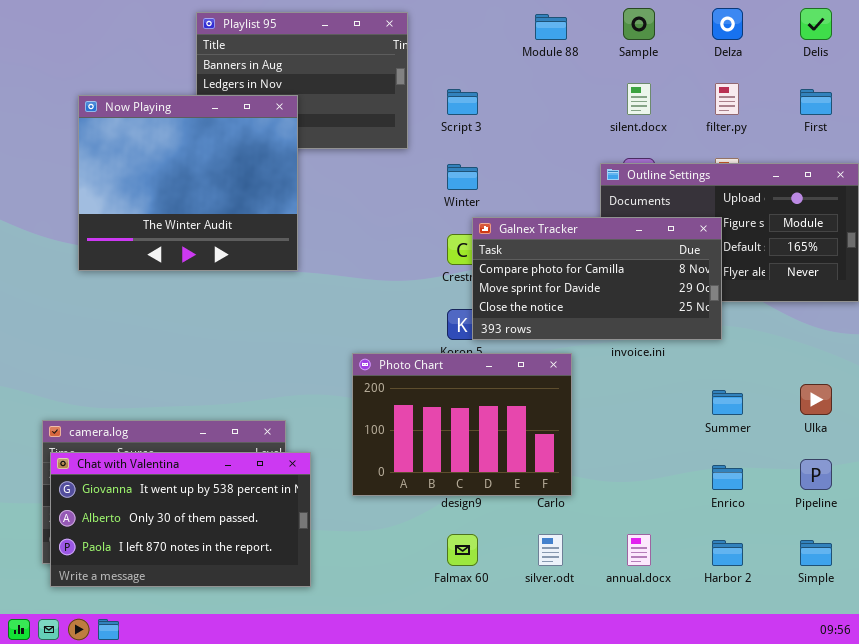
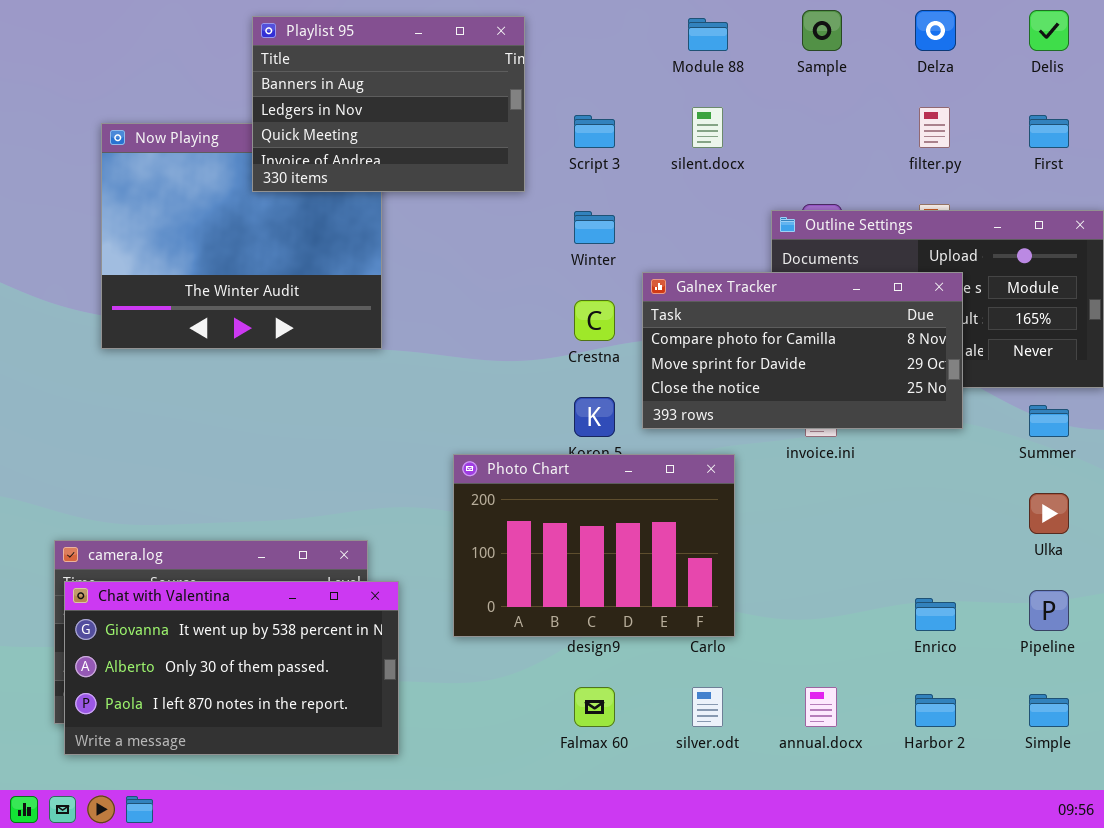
Playlist 95: [196,12,408,149] -> [252,16,525,192], raised
silent.docx: [627,83,651,115] -> [692,107,723,148], moved
Galnex Tracker: [472,217,722,340] -> [642,272,963,429], moved
Summer: [712,390,743,415] -> [1029,405,1069,437], moved

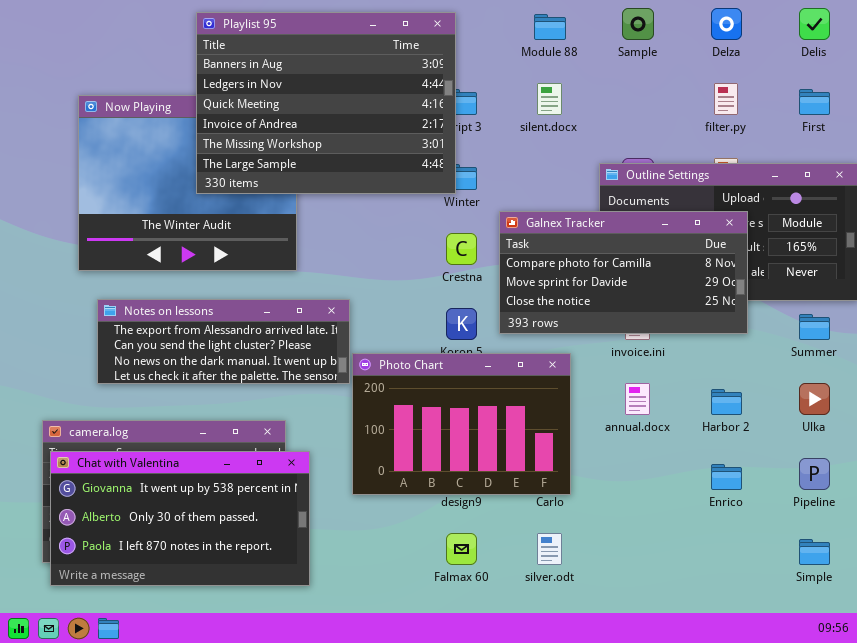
Playlist 95: [252,16,525,192] -> [196,12,456,194], resized
Notes on lessons: none -> [97,299,350,384], opened
annual.docx: [805,687,837,727] -> [625,383,650,415], moved
Harbor 2: [915,694,956,727] -> [711,389,742,415], moved

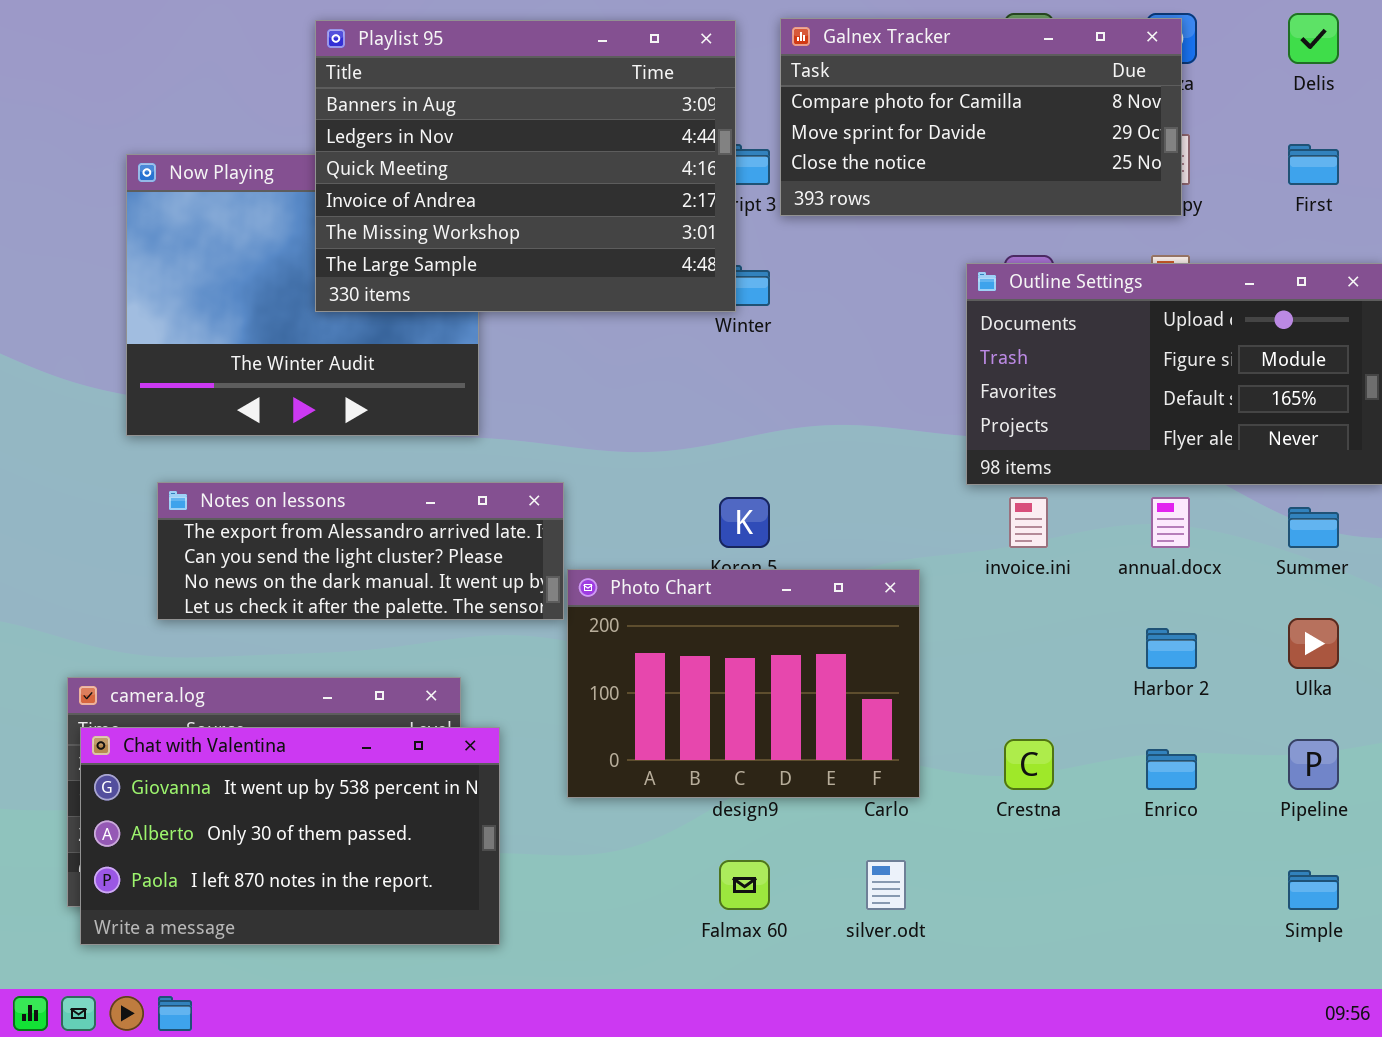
Galnex Tracker: [499,211,748,334] -> [780,18,1182,216], moved
Crestna: [446,233,477,265] -> [1004,739,1054,790], moved
annual.docx: [625,383,650,415] -> [1151,497,1190,548], moved

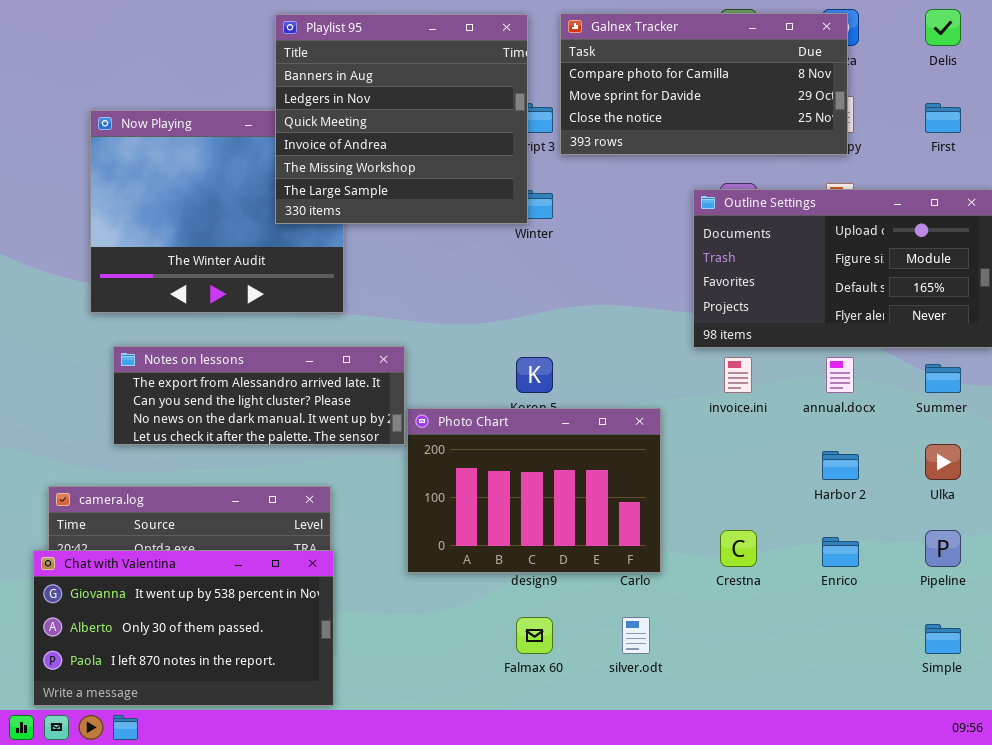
Playlist 95: [315,20,736,312] -> [275,14,528,224], resized
Chat with Valentina: [80,727,500,945] -> [33,550,334,706], moved

